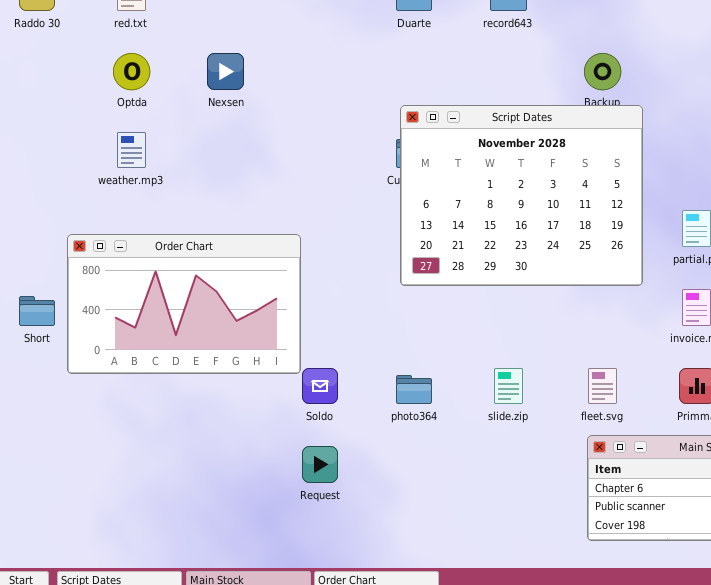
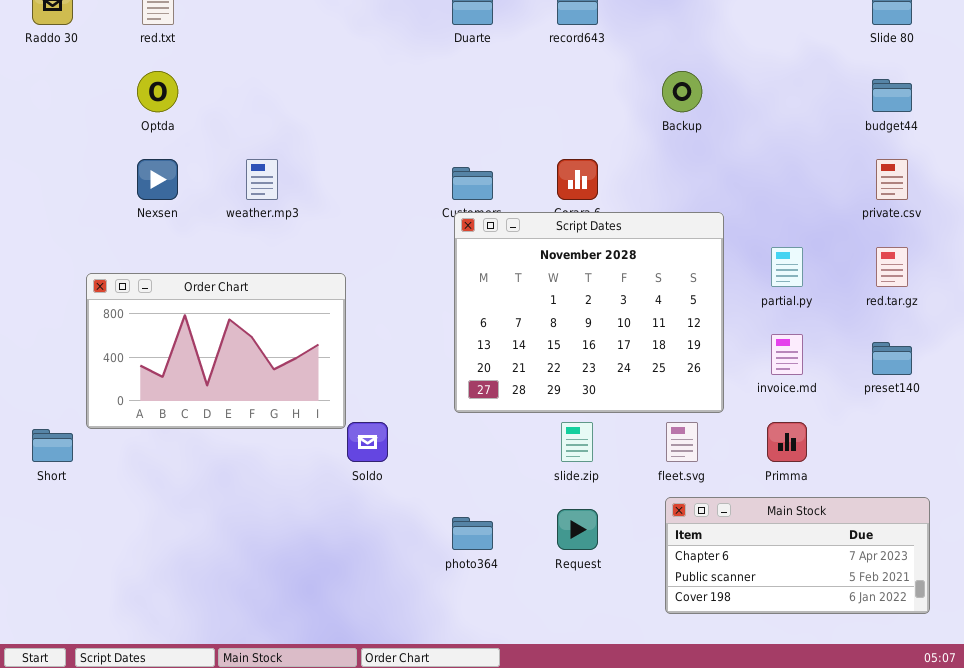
Nexsen: [207,53,244,90] -> [137,159,178,200], moved
Script Dates: [400,105,643,286] -> [454,212,724,413], moved
weather.mp3: [117,132,146,168] -> [246,159,278,200], moved
Short: [19,296,55,326] -> [32,429,73,462], moved
photo364: [396,375,432,404] -> [452,517,493,550], moved
Request: [302,446,338,483] -> [557,509,598,550], moved

